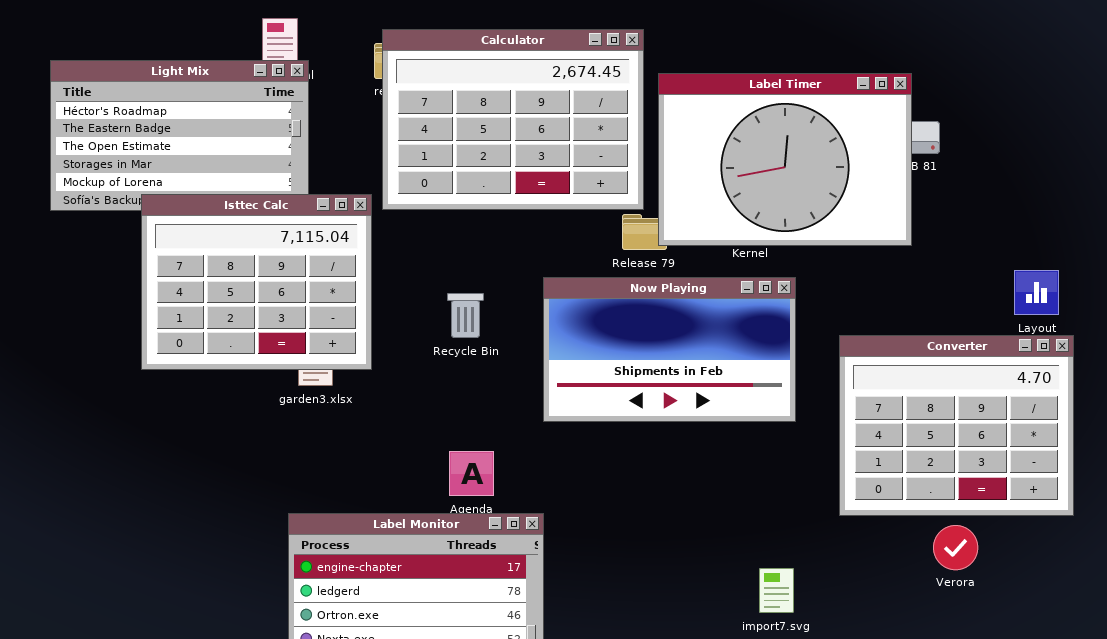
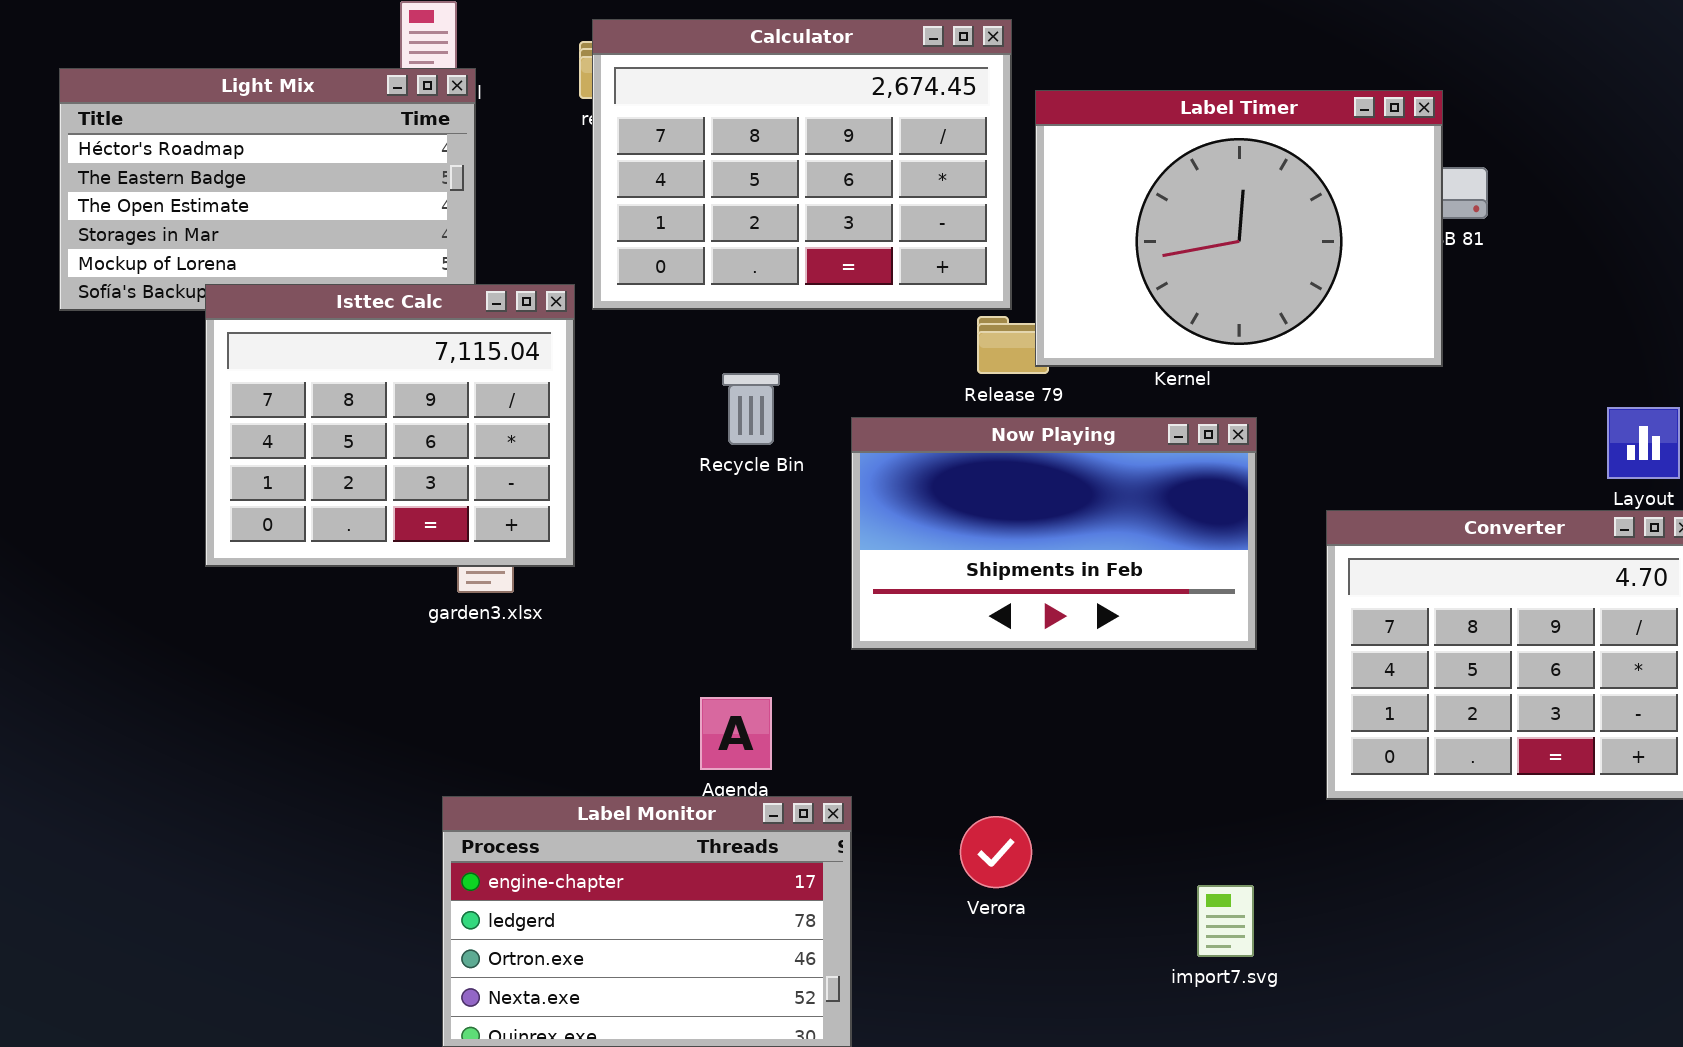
Recycle Bin: [447,293,484,338] -> [722,373,780,445], moved
Verora: [933,525,978,570] -> [960,816,1032,888], moved

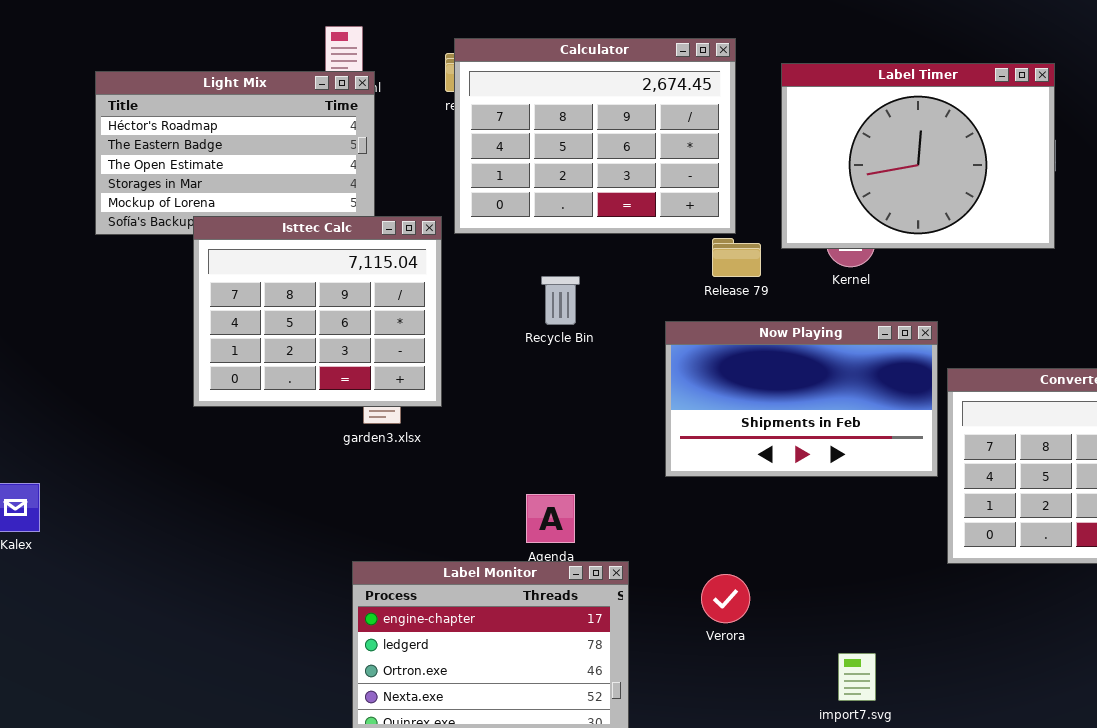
Label Timer: [1035,90,1443,367] -> [781,63,1055,249], moved
Now Playing: [851,417,1257,650] -> [665,321,938,477], moved
import7.svg: [1197,885,1254,957] -> [838,653,876,701], moved

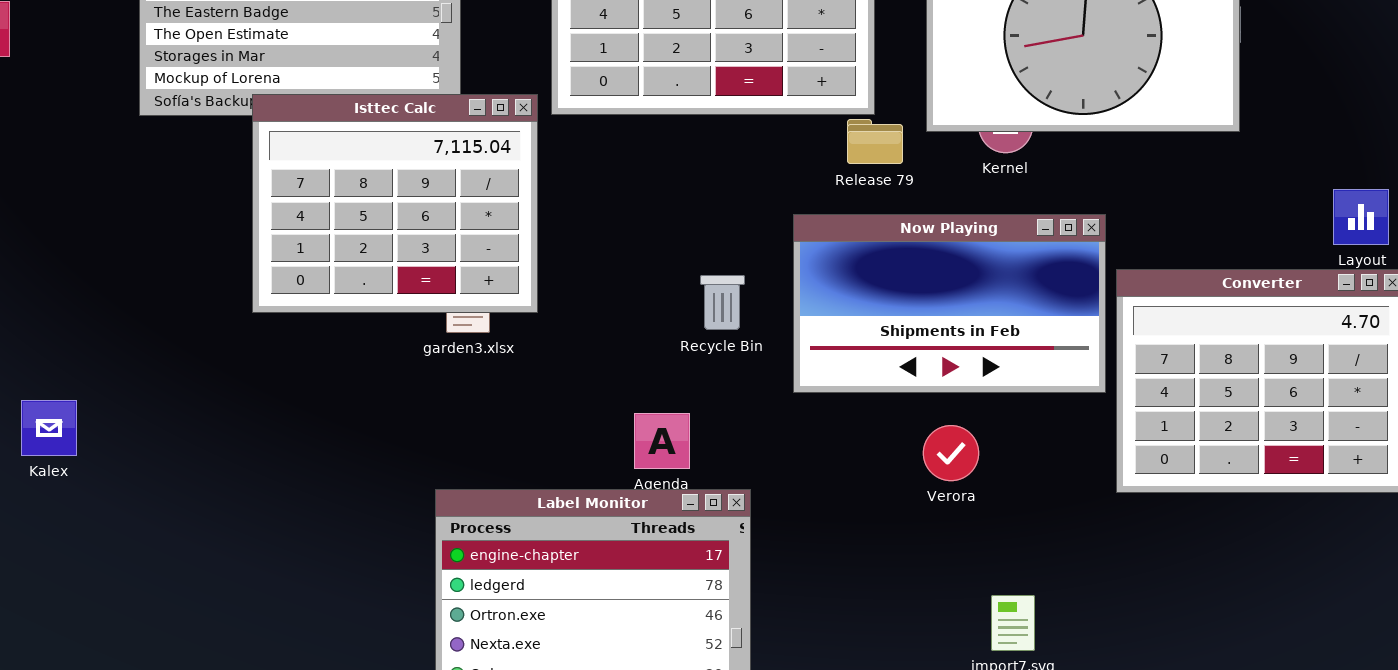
Recycle Bin: [541,276,580,325] -> [700,275,745,330], moved
Verora: [701,574,750,623] -> [923,425,979,481], moved

